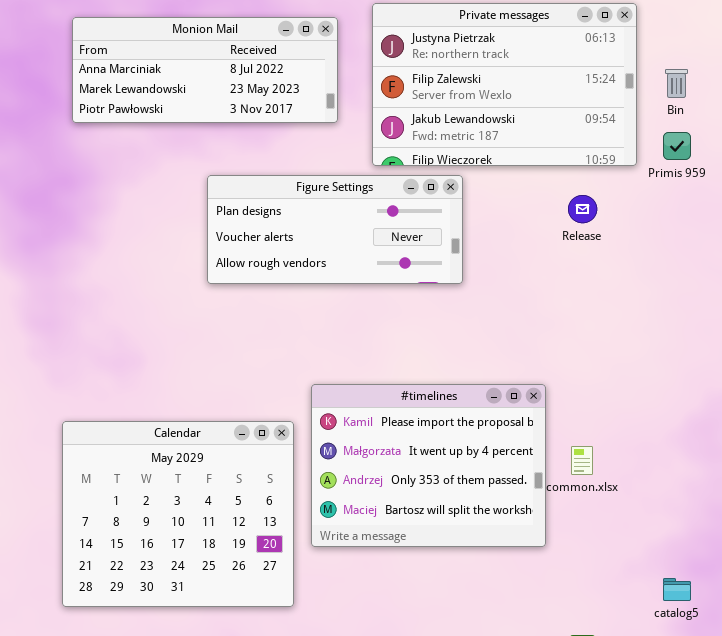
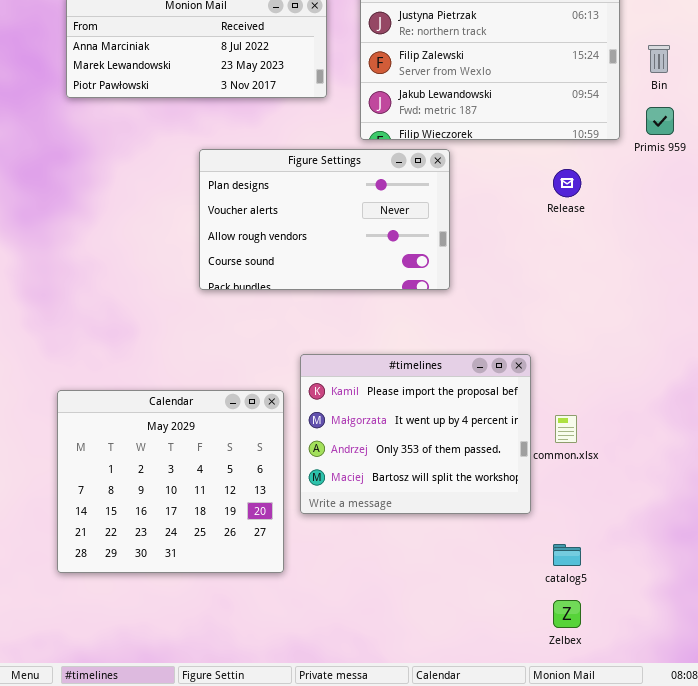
Figure Settings: [207,175,463,284] -> [199,149,450,290], resized
catalog5: [663,578,691,601] -> [553,544,581,566], moved

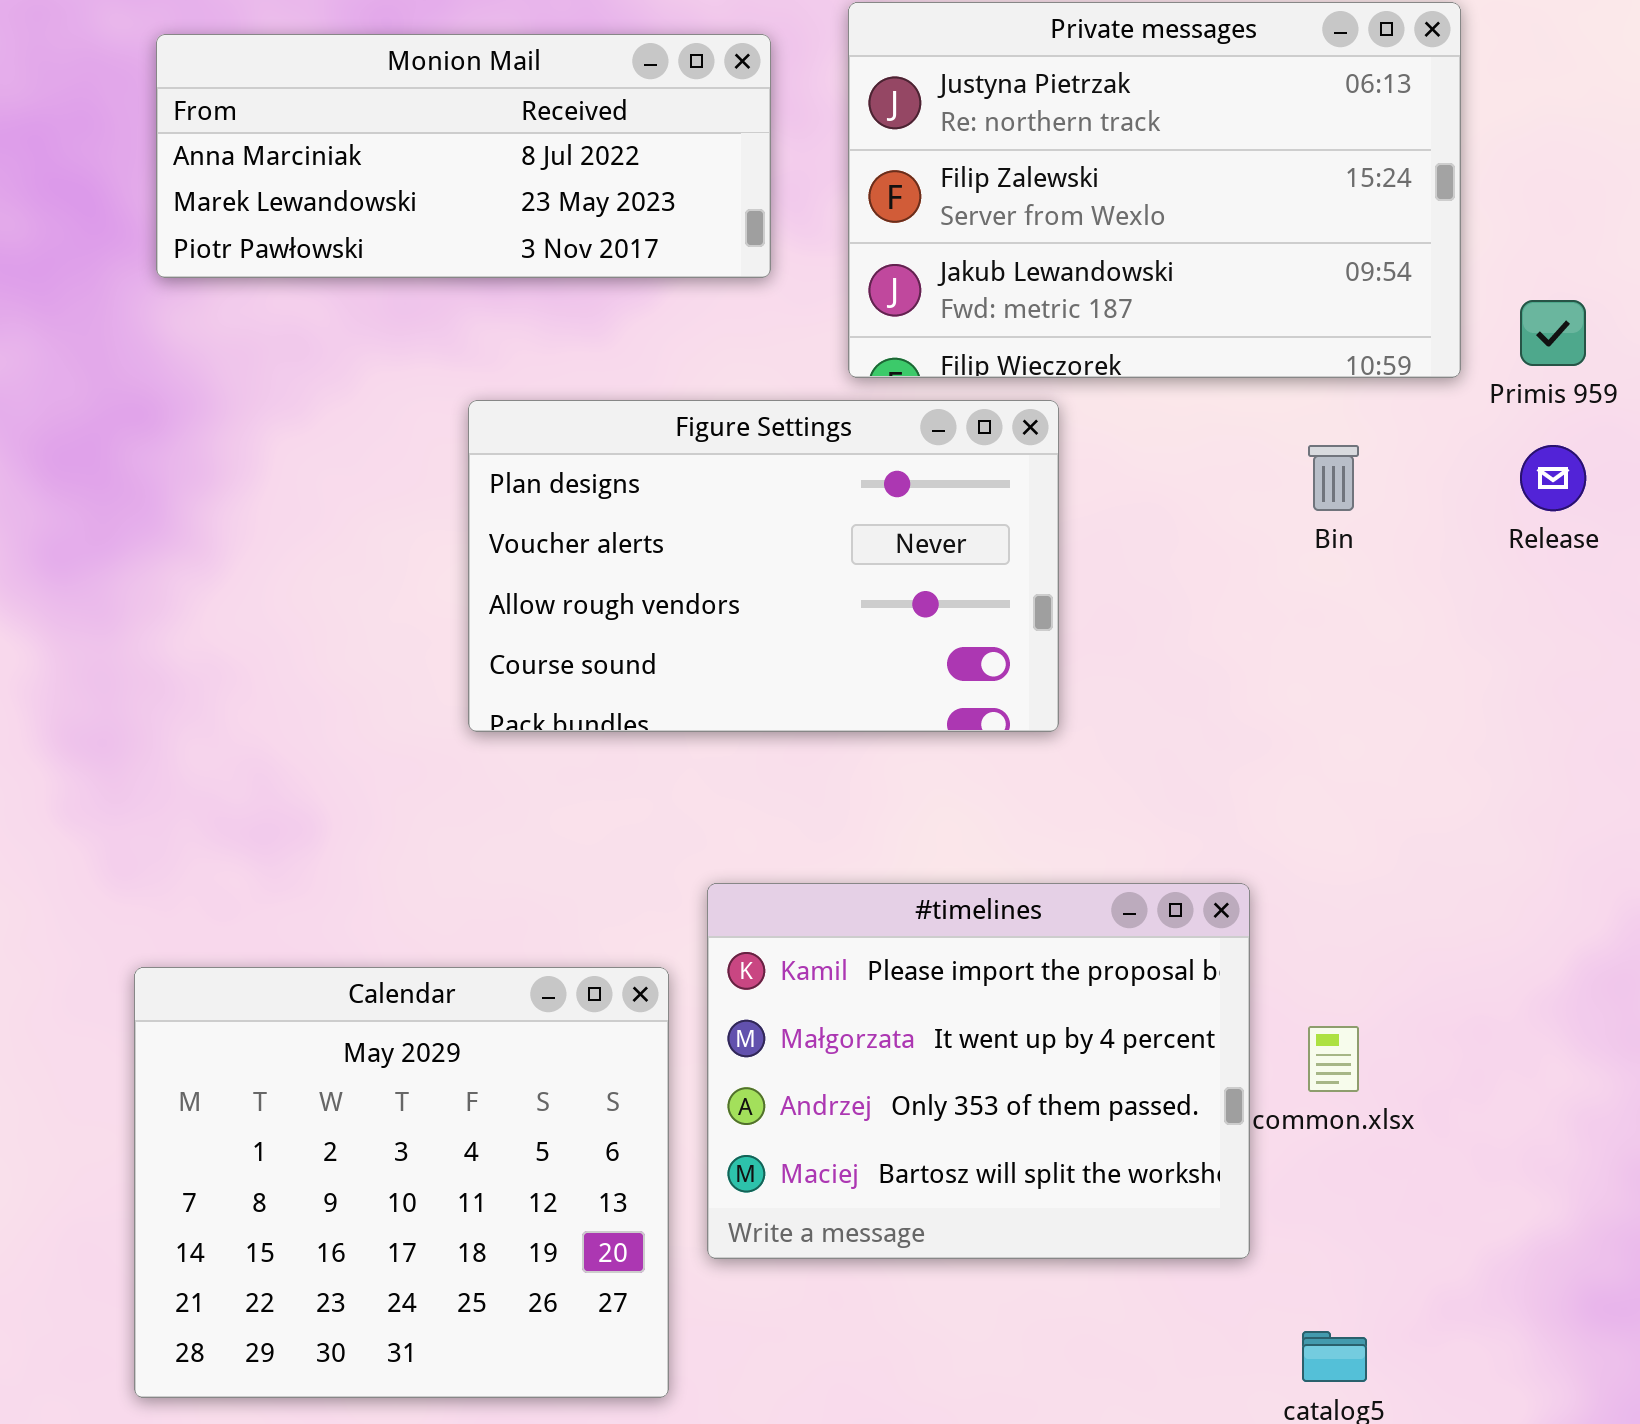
Bin: [648,45,670,73] -> [1308,445,1359,511], moved
Release: [553,169,581,197] -> [1520,445,1586,511], moved

